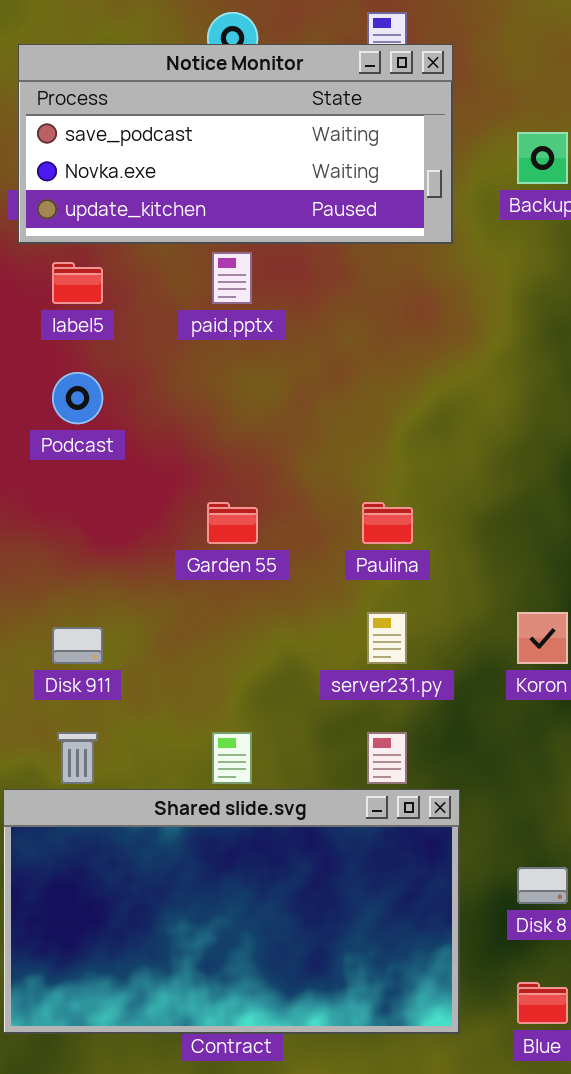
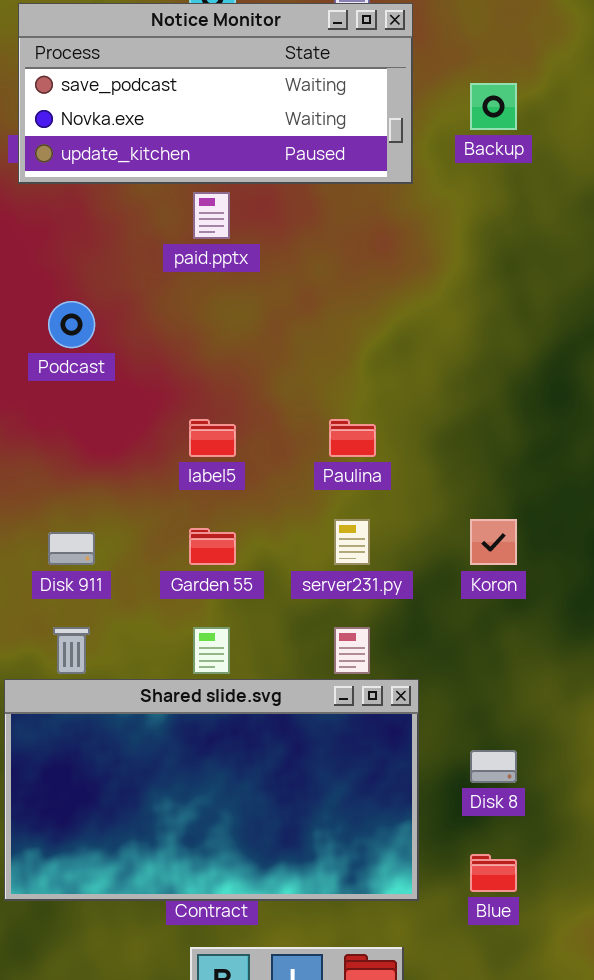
label5: [52,262,103,304] -> [189,419,236,457], moved
Garden 55: [207,502,258,544] -> [189,528,236,565], moved

